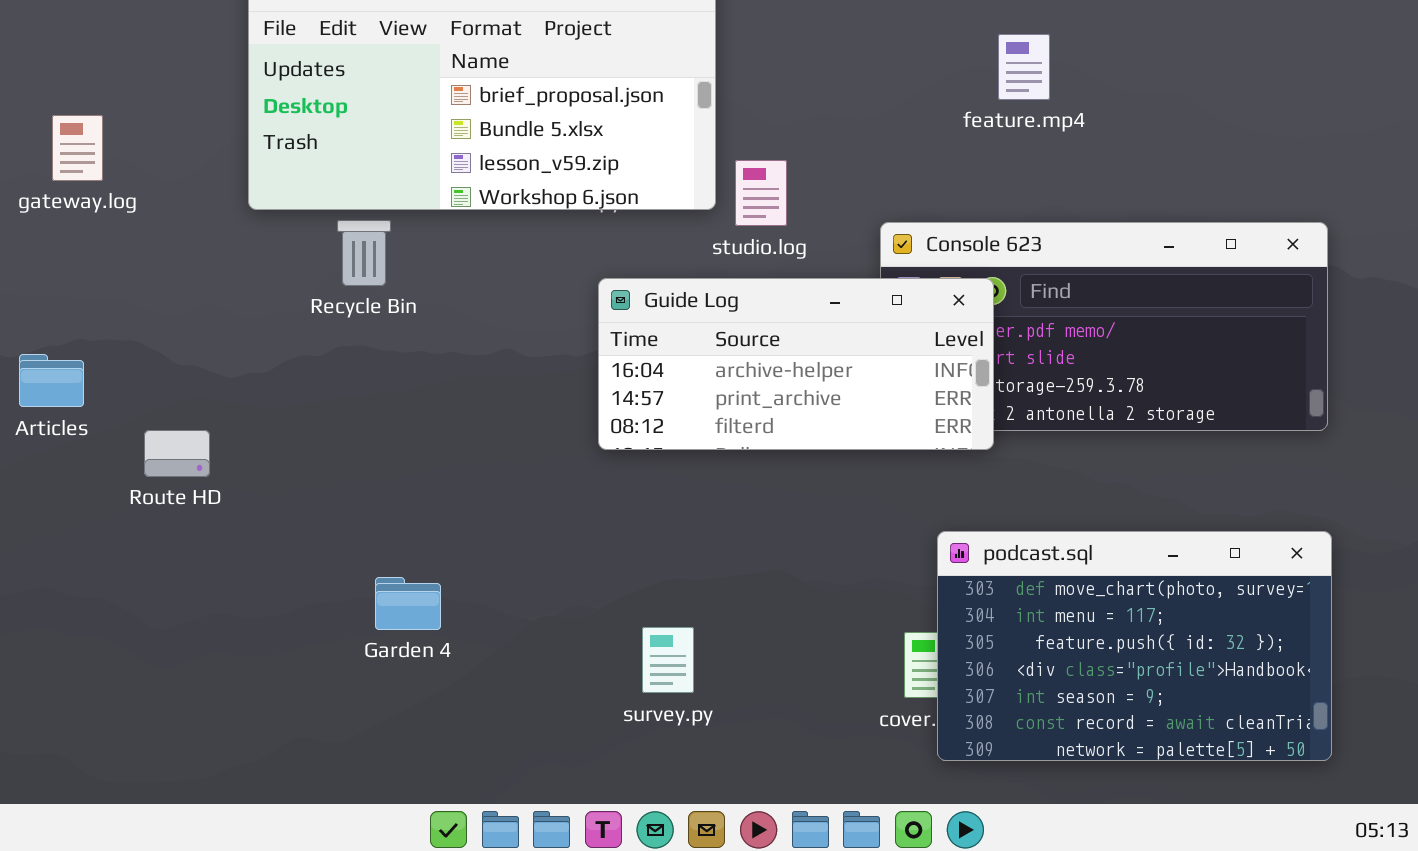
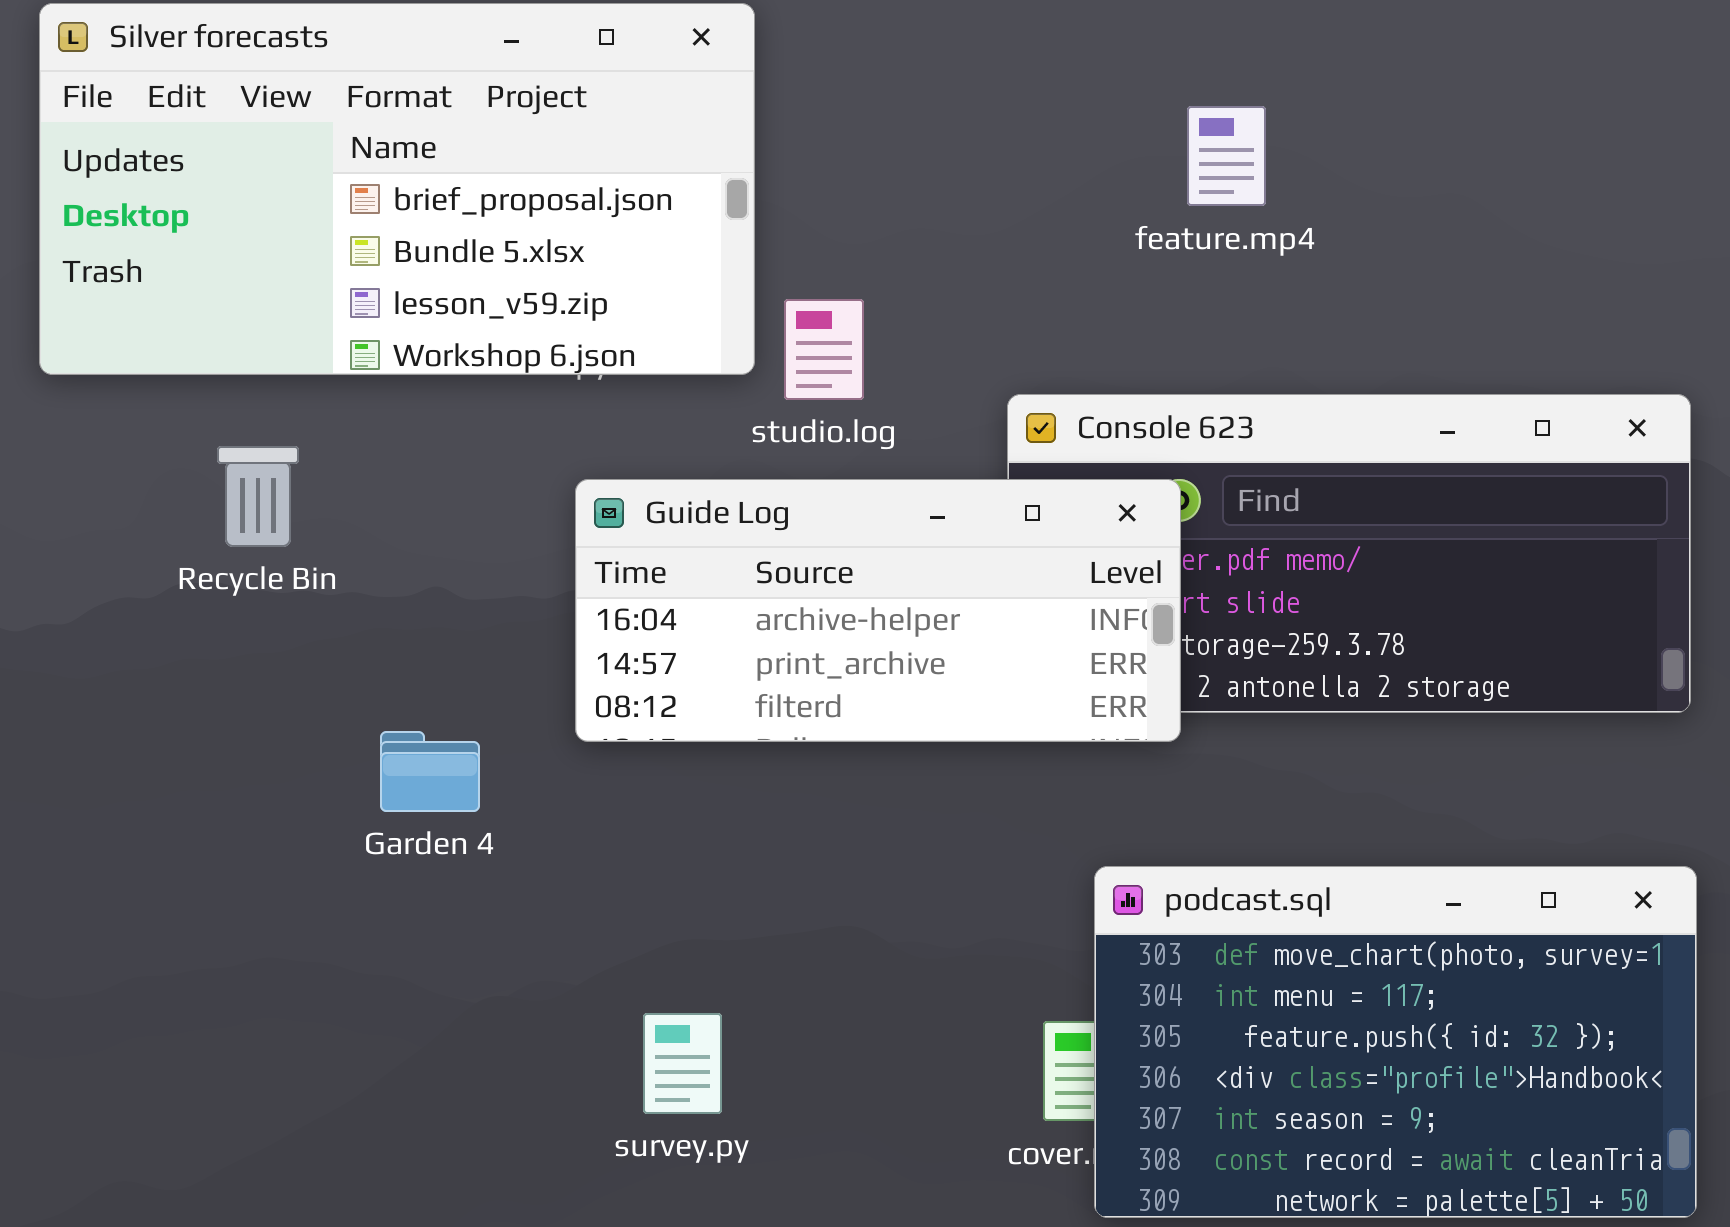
Recycle Bin: [337,220,391,286] -> [217,446,299,547], moved
Garden 4: [375,577,441,630] -> [380,731,480,812], moved

